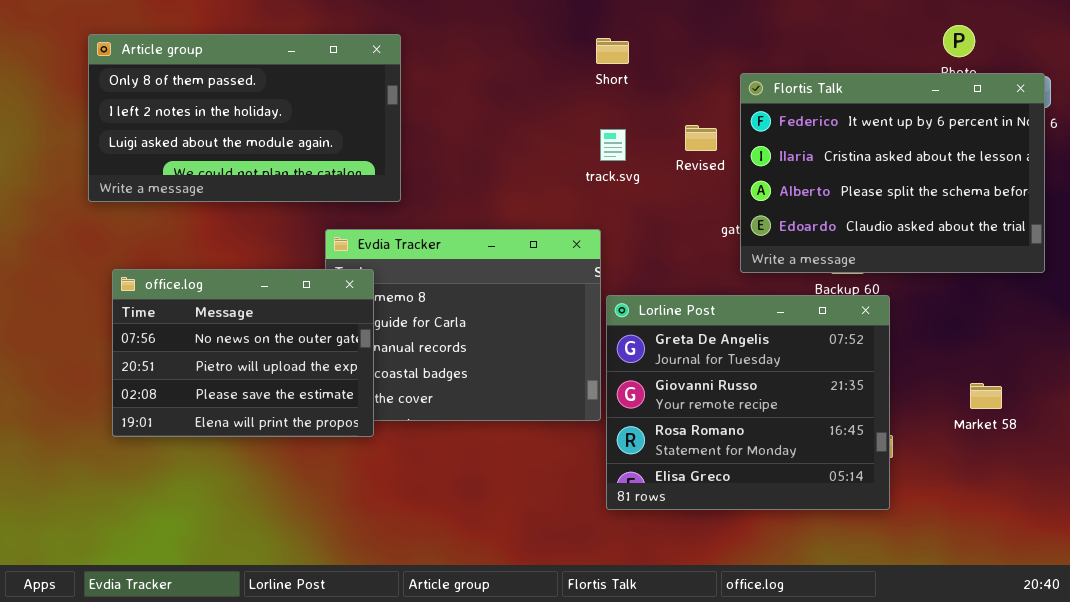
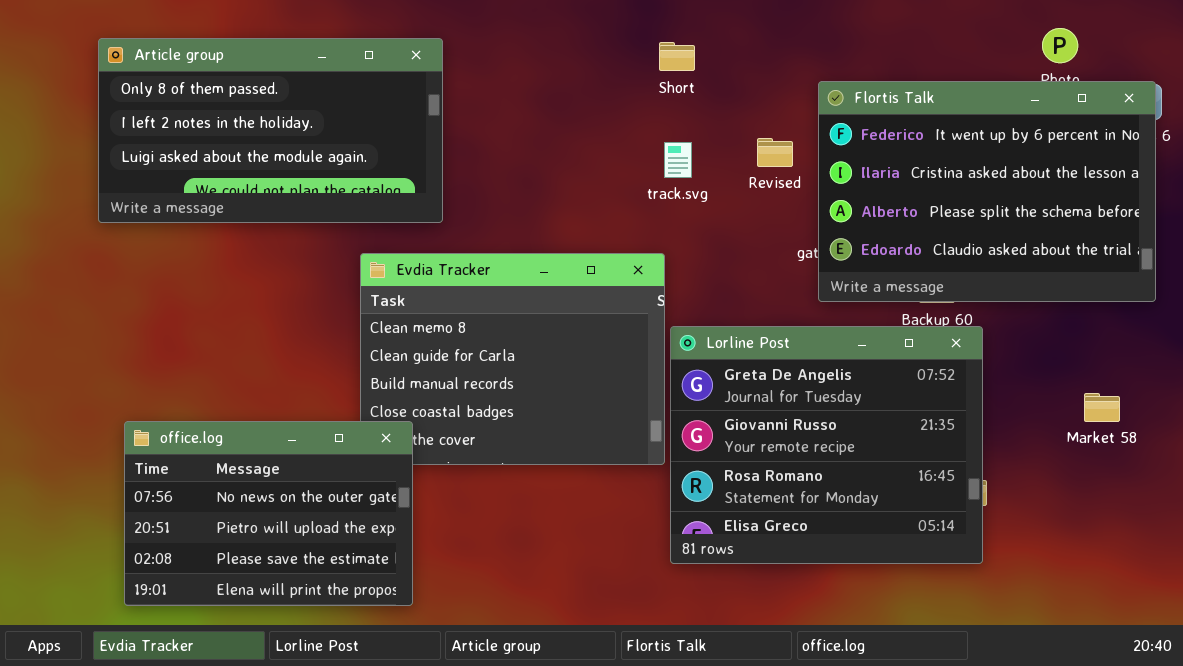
office.log: [112,269,374,437] -> [124,421,413,606], moved
Market 58: [970,383,1002,409] -> [1084,393,1120,422], moved

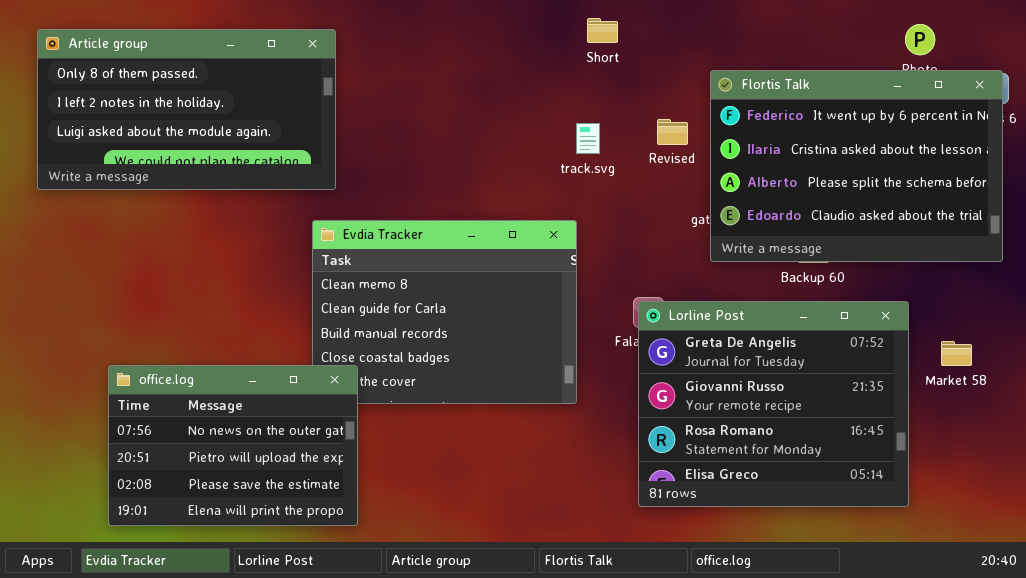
Article group: [98,38,443,223] -> [37,29,336,190], moved
Short: [659,42,695,71] -> [587,18,618,43], moved
Lorline Post: [670,326,983,564] -> [638,301,909,507], moved

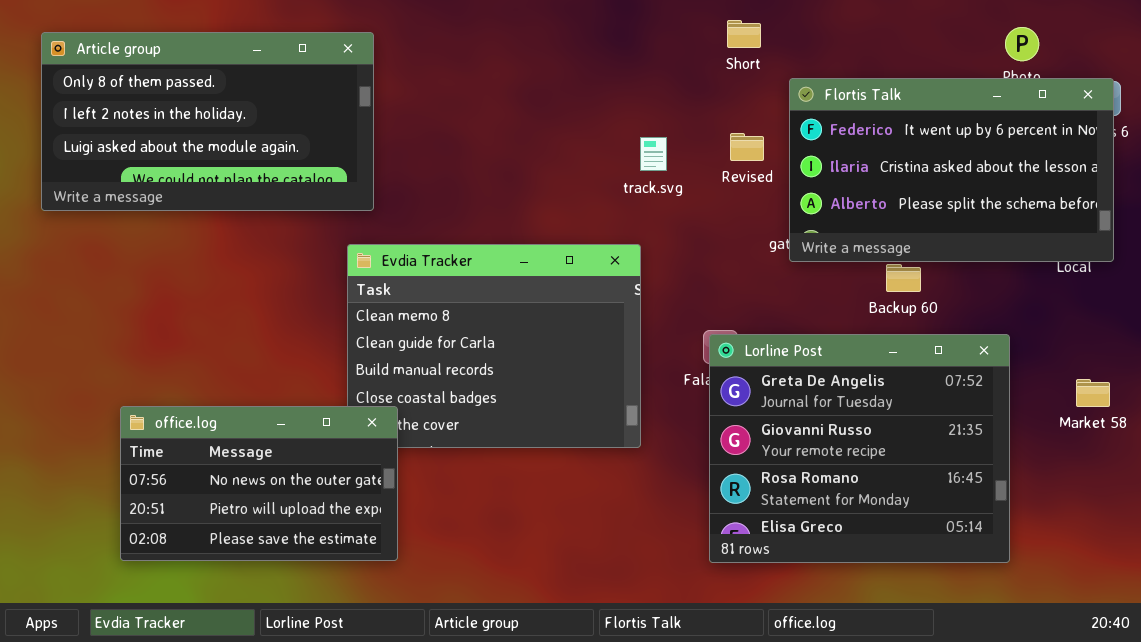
Short: [587,18,618,43] -> [727,20,761,48], moved
Flortis Talk: [710,70,1003,262] -> [789,78,1114,262], resized
Market 58: [941,341,972,366] -> [1076,379,1110,407], moved
office.log: [108,365,358,526] -> [120,406,398,561], resized

